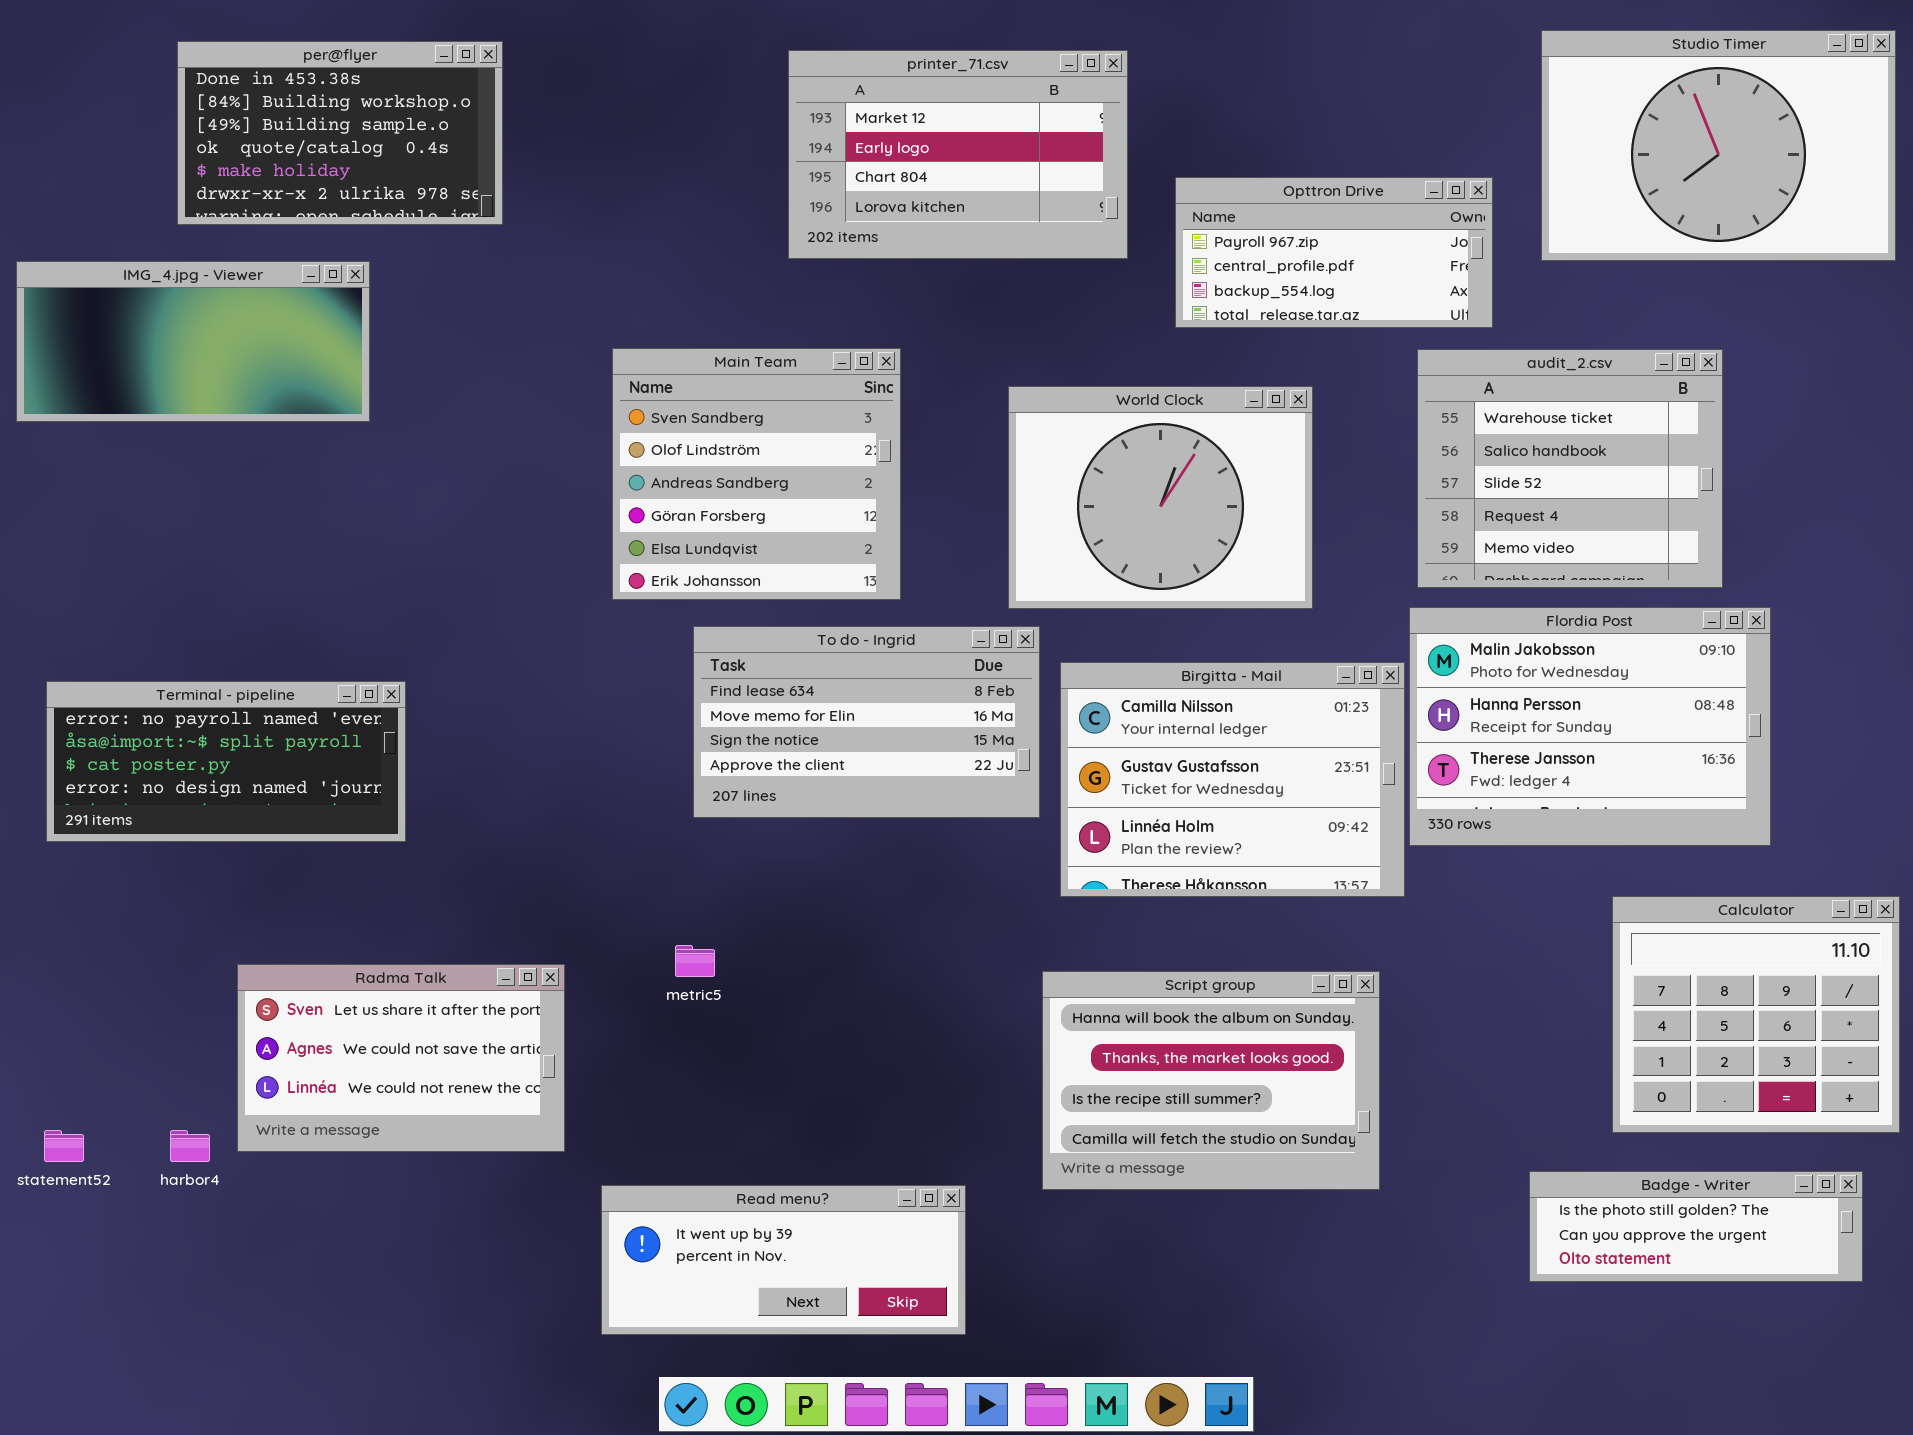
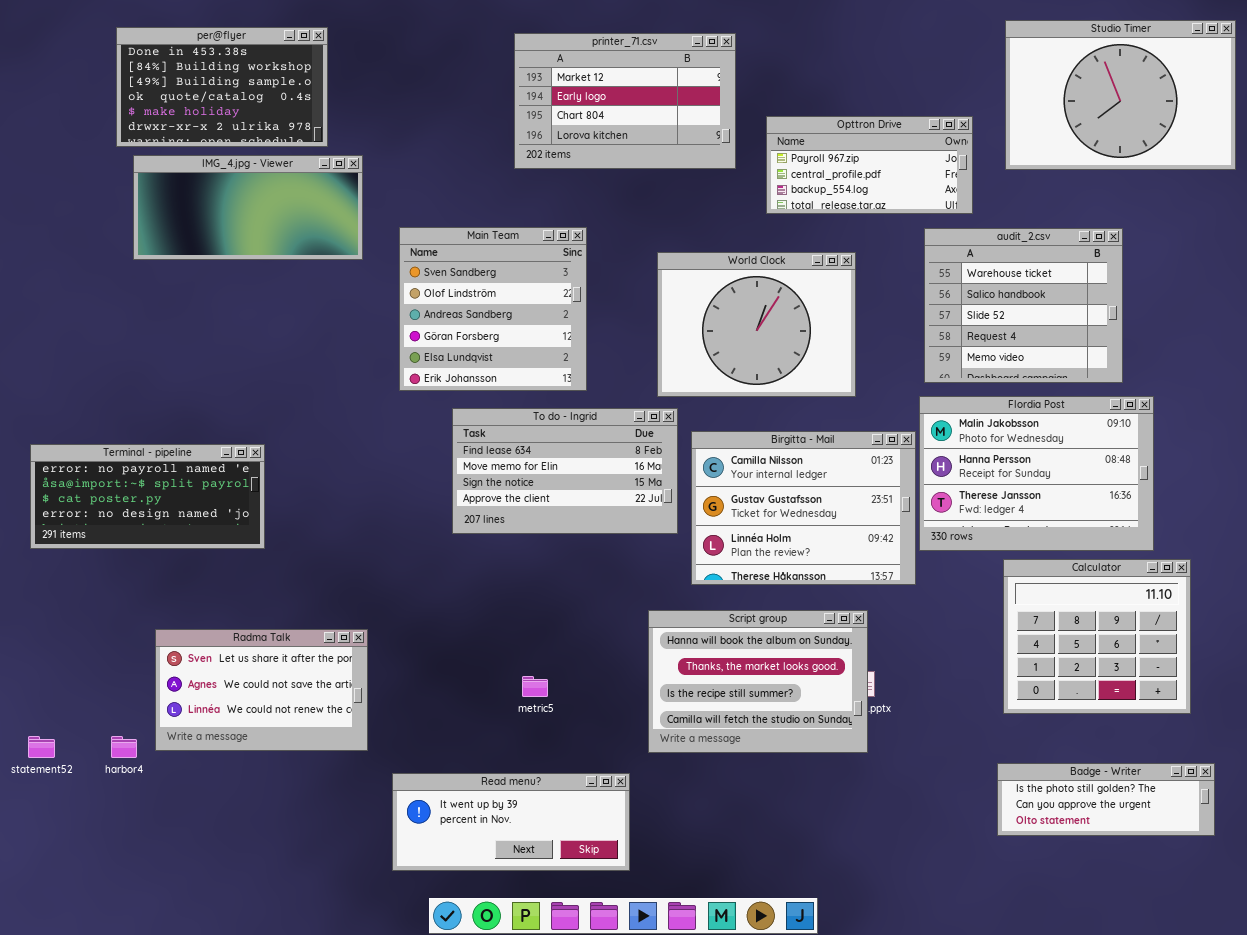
IMG_4.jpg - Viewer: [16,261,370,422] -> [133,155,363,260], moved
Calculator: [1612,896,1900,1133] -> [1003,559,1191,714], moved
metric5: [675,945,715,977] -> [522,676,548,697], moved
Script group: [1042,971,1380,1190] -> [648,610,868,753], moved

